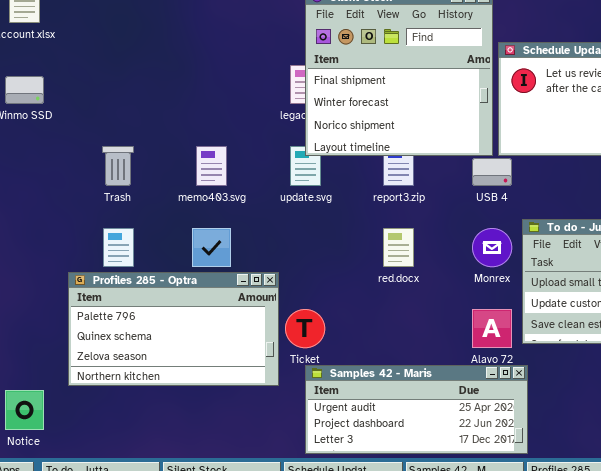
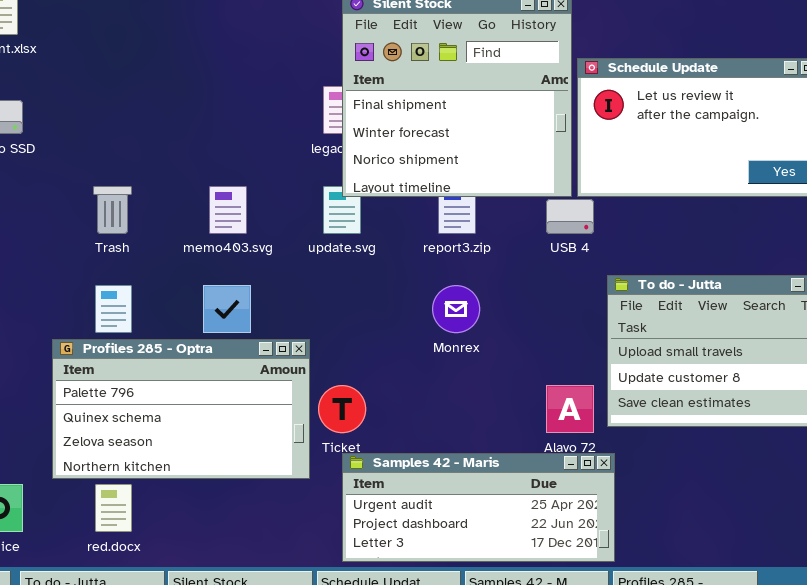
red.docx: [383,228,414,267] -> [95,484,132,532], moved
Monrex: [472,228,512,267] -> [432,285,480,333], moved

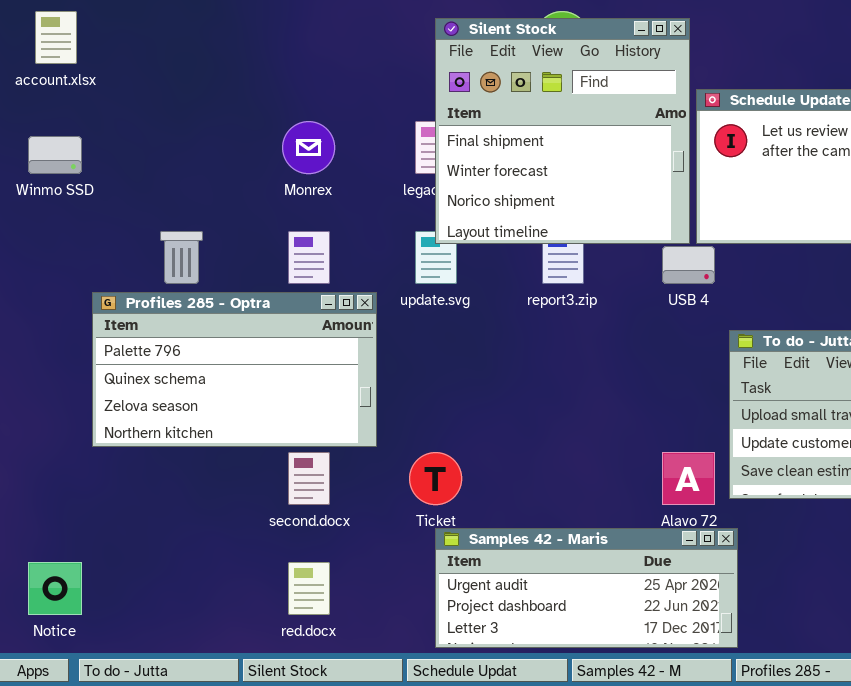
Monrex: [432,285,480,333] -> [282,121,335,174], moved
Profiles 285 - Optra: [52,339,310,479] -> [92,292,377,447], moved
red.docx: [95,484,132,532] -> [288,562,330,615], moved

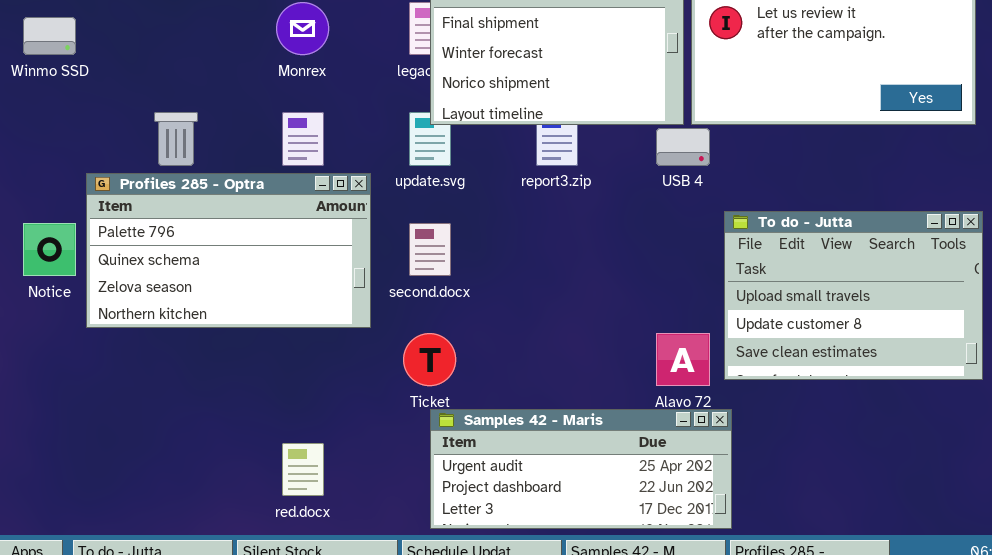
second.docx: [288,452,330,505] -> [409,223,451,276], moved
Notice: [28,562,82,615] -> [23,223,76,276], moved

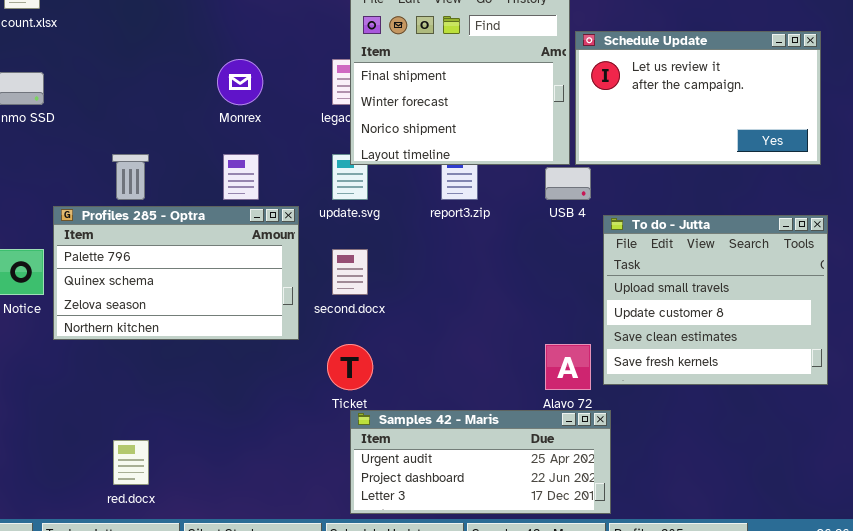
To do - Jutta: [724,211,983,380] -> [603,215,828,385], resized
red.docx: [282,443,324,496] -> [113,440,149,485], moved

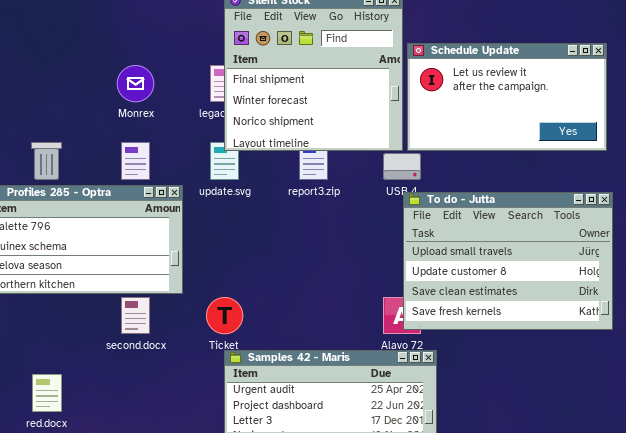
To do - Jutta: [603,215,828,385] -> [403,192,613,330], resized
second.docx: [332,249,368,295] -> [121,297,150,334], moved

